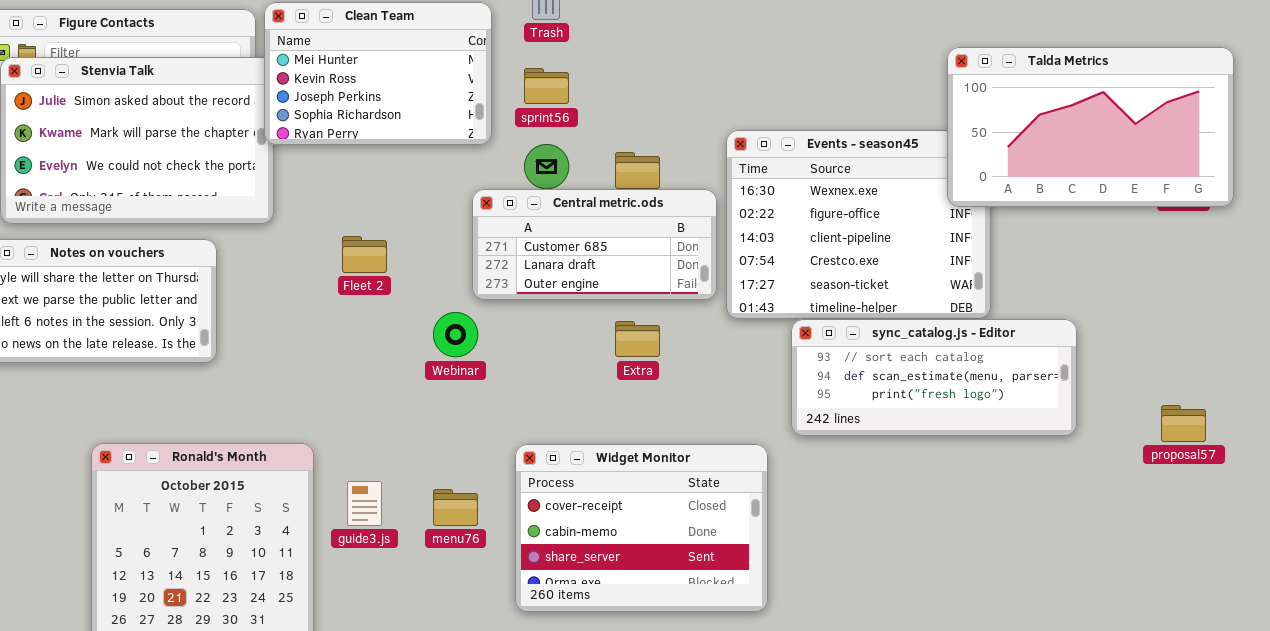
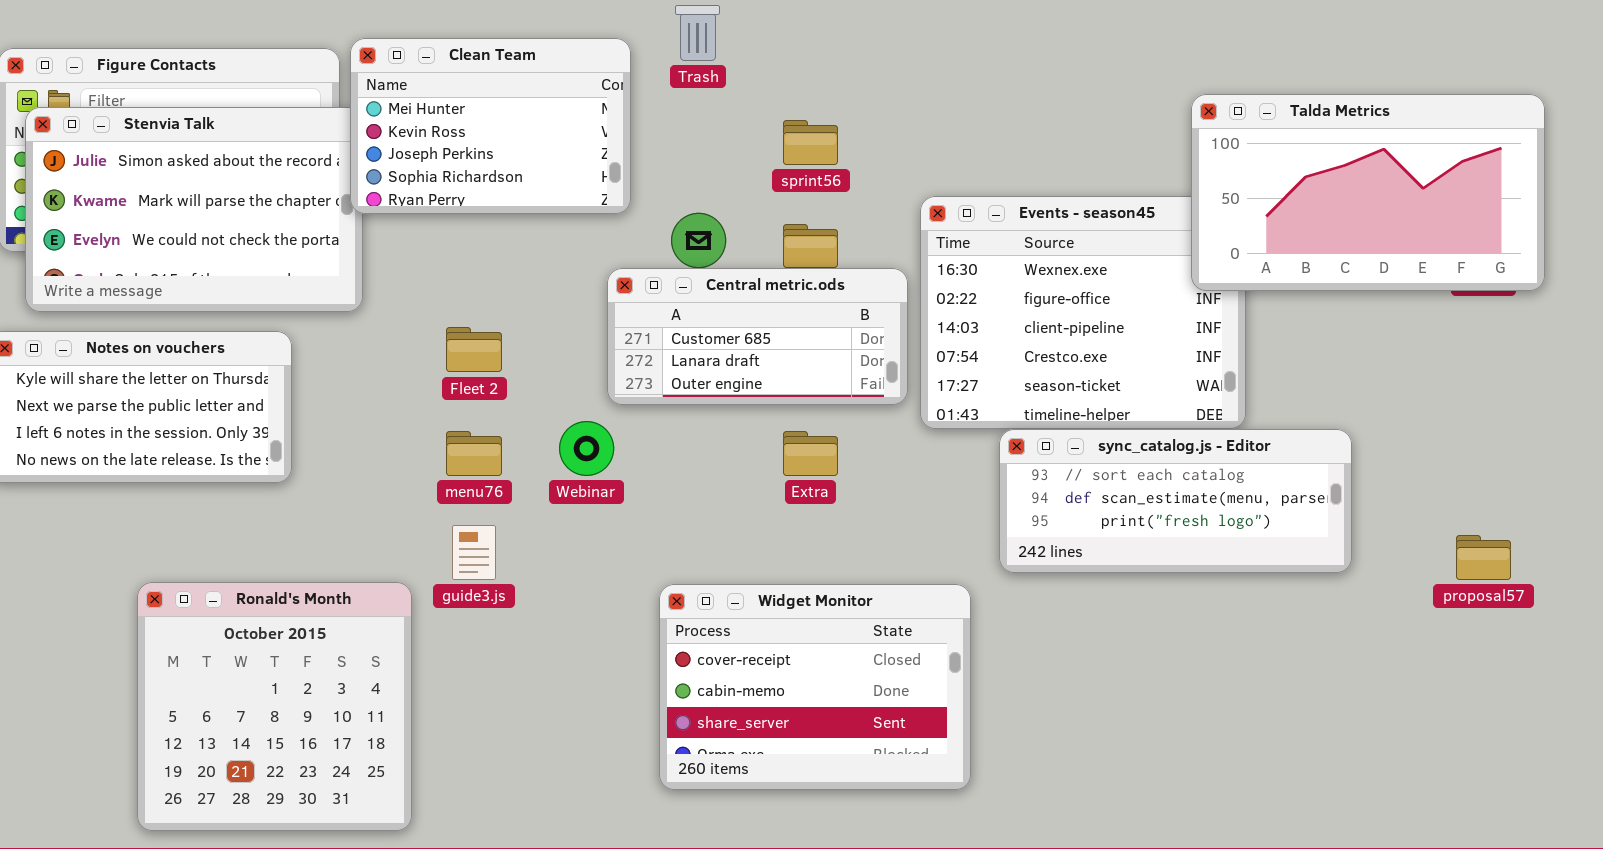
sprint56: [524,68,569,104] -> [783,120,838,165], moved
guide3.js: [347,481,382,526] -> [452,525,496,580], moved
menu76: [433,489,478,526] -> [446,431,502,476], moved

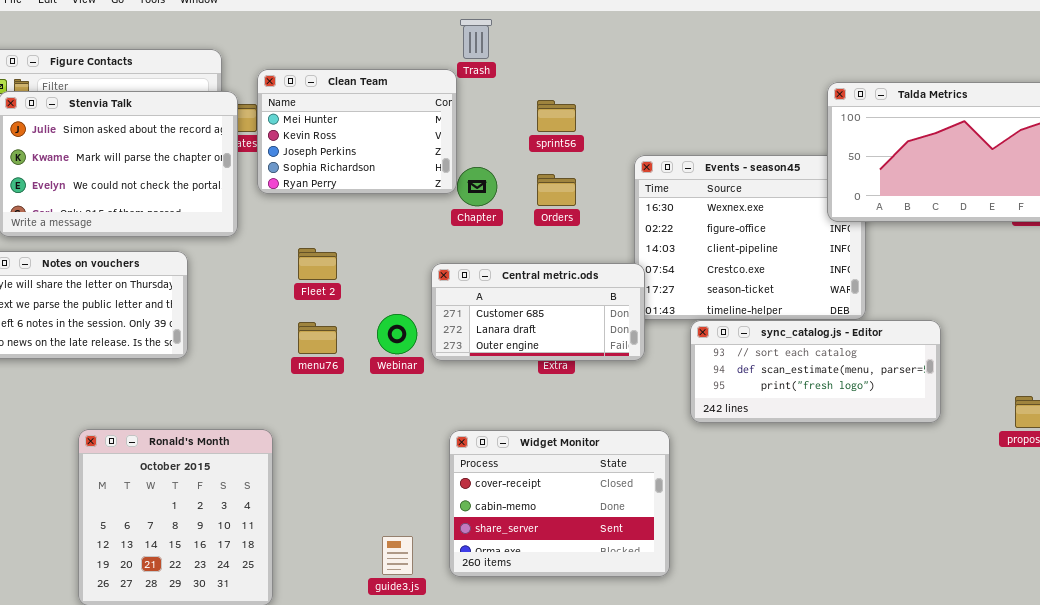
Clean Team: [350,38,631,214] -> [257,69,457,194], moved
Central metric.ods: [607,268,908,405] -> [431,263,645,361], moved
guide3.js: [452,525,496,580] -> [382,536,413,575], moved

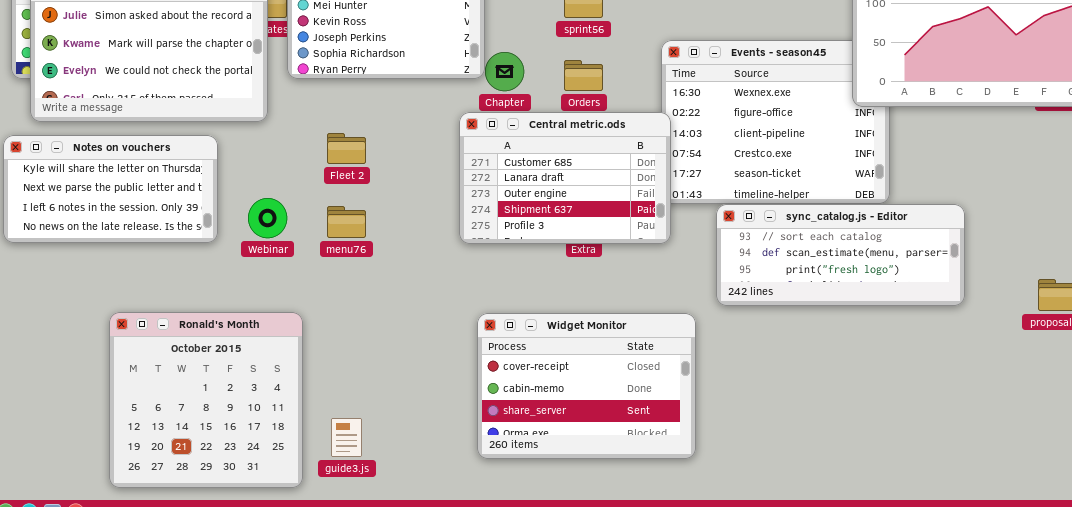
Central metric.ods: [431,263,645,361] -> [459,112,671,244], resized
Webinar: [377,314,417,354] -> [248,198,287,238], moved
guide3.js: [382,536,413,575] -> [331,418,362,457], moved

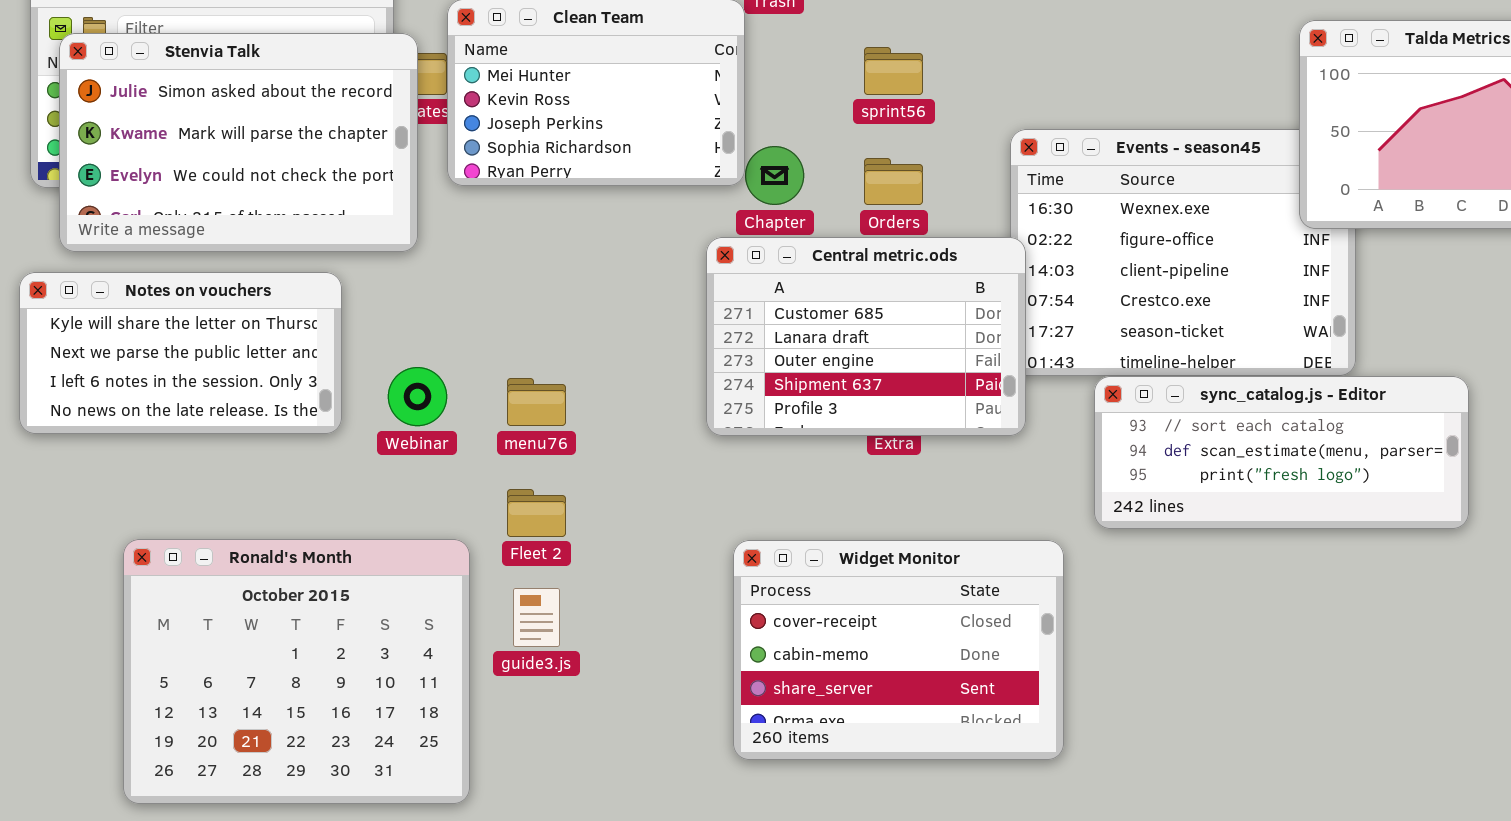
Fleet 2: [327,133,366,164] -> [507,489,566,537], moved
Ronald's Month: [109,312,303,488] -> [123,539,470,804], resized
guide3.js: [331,418,362,457] -> [513,588,560,647], moved

